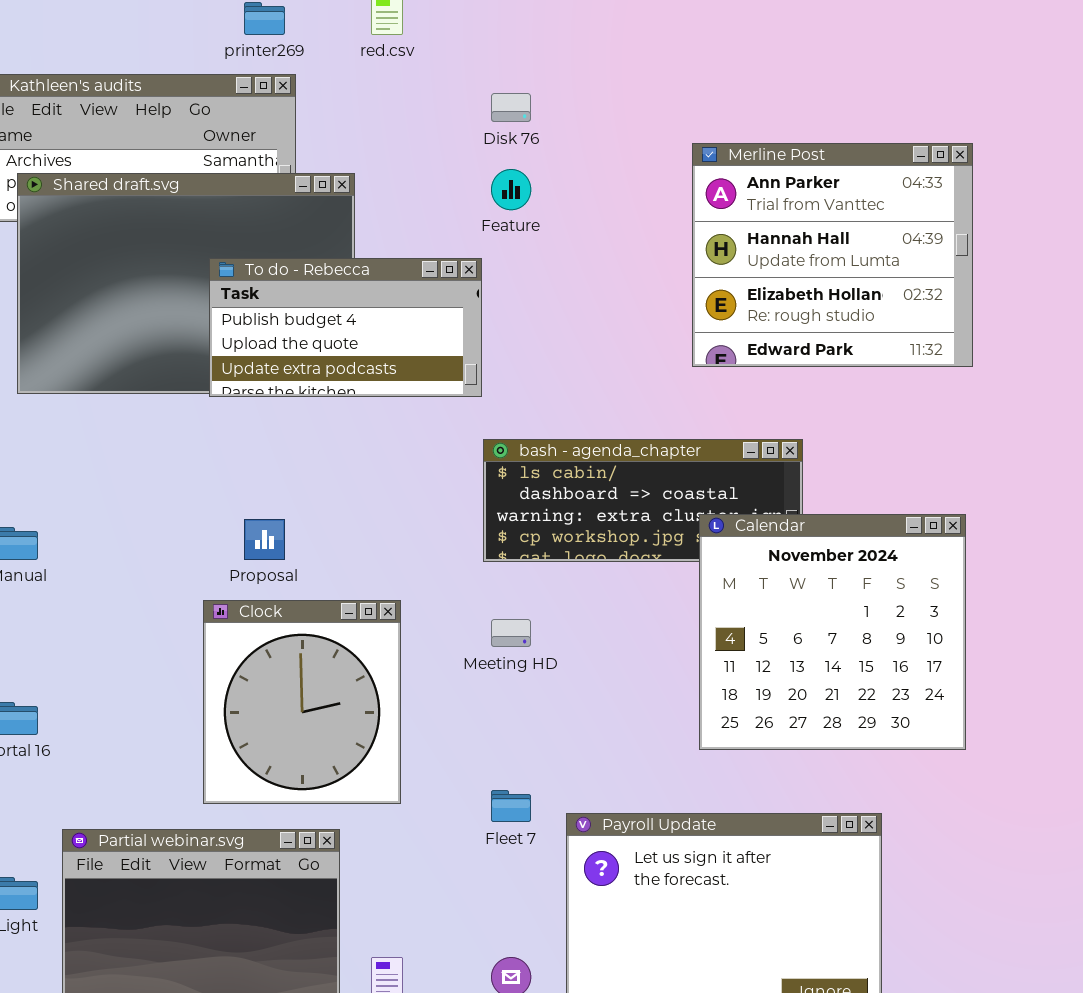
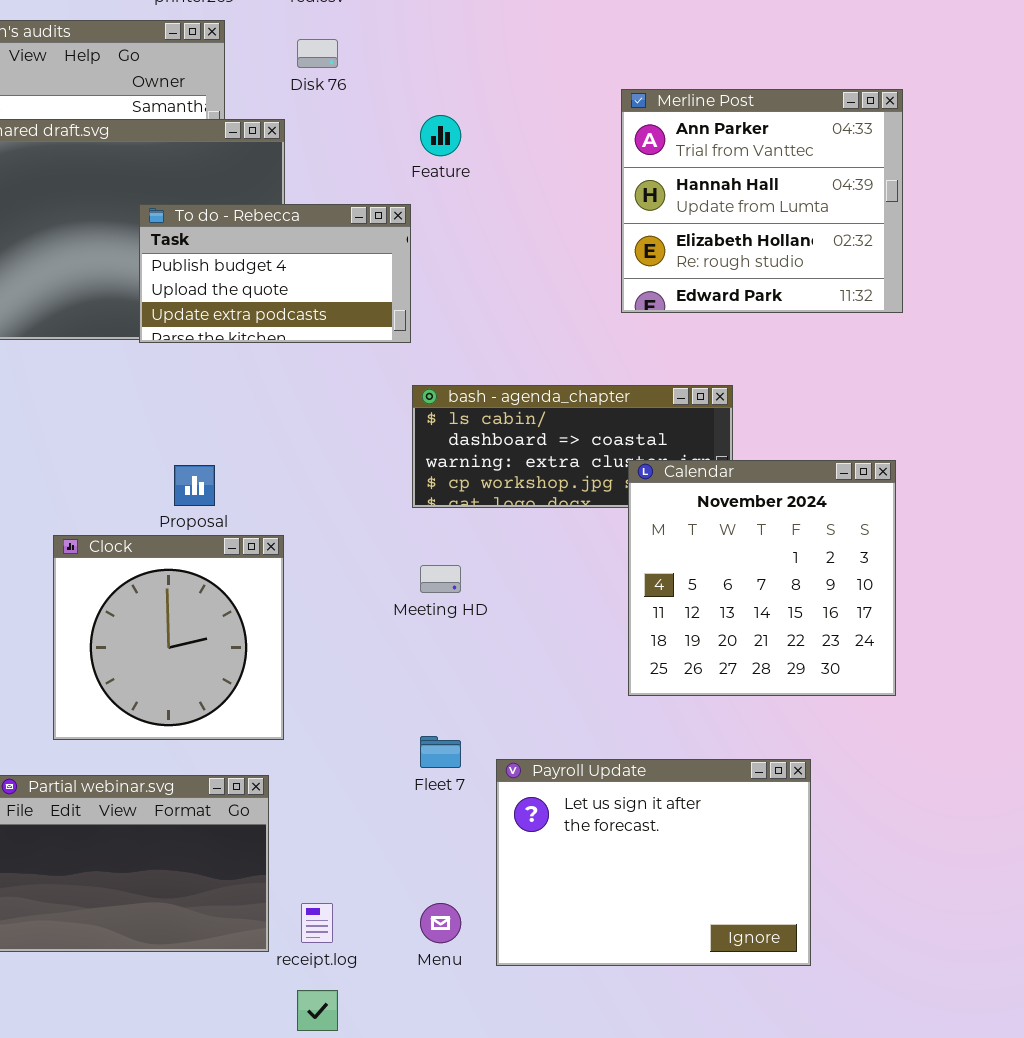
Disk 76: [491,93,531,122] -> [297,39,338,68], moved
Clock: [203,600,401,804] -> [53,535,284,740], moved, resized

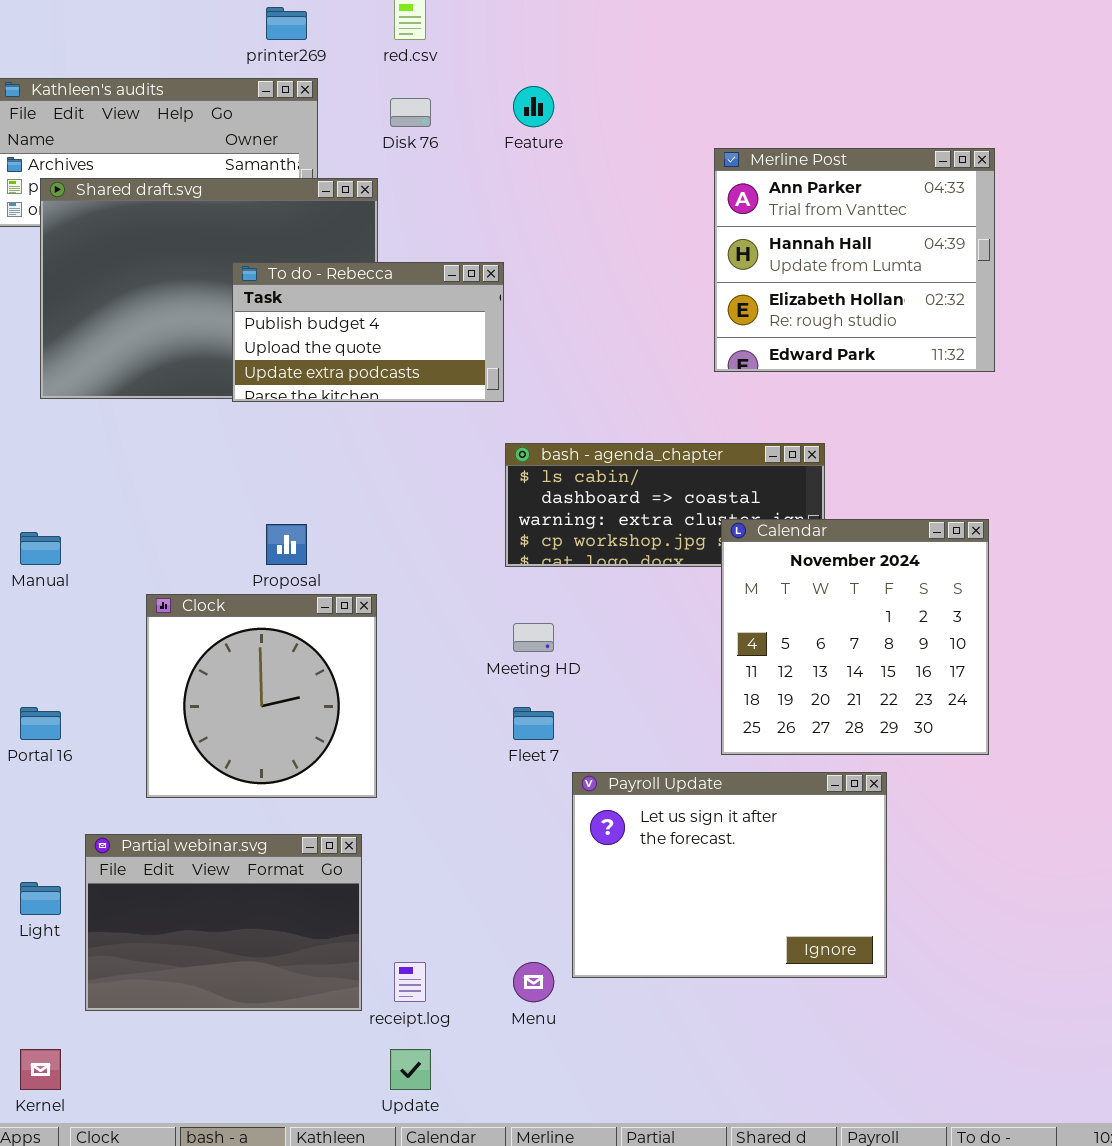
Feature: [420,115,461,156] -> [513,86,554,127], moved
Fleet 7: [420,736,461,768] -> [513,707,554,740], moved
Payroll Update: [496,759,811,966] -> [572,772,887,978], moved

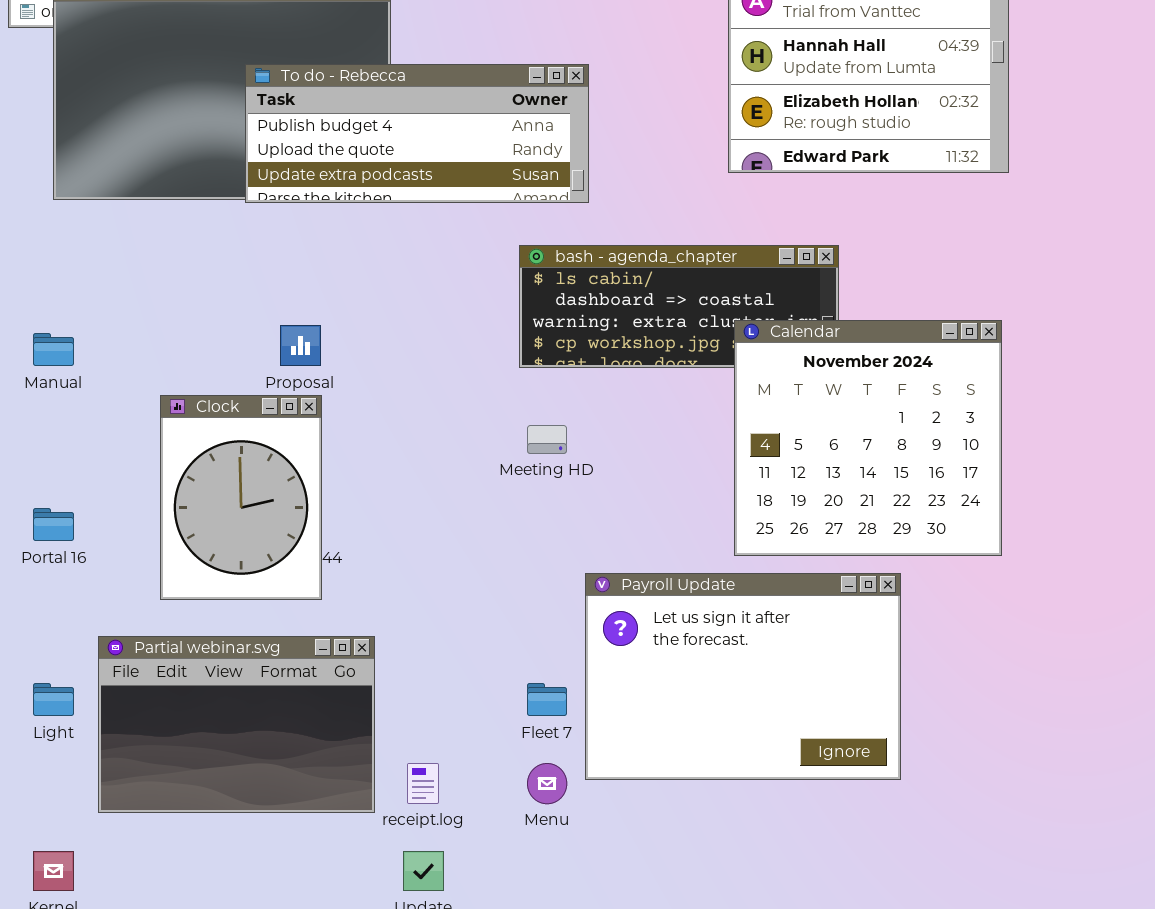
To do - Rebecca: [232,262,504,402] -> [245,64,589,203], resized
Clock: [146,594,377,798] -> [160,395,322,600], resized
Fleet 7: [513,707,554,740] -> [527,683,567,716], moved

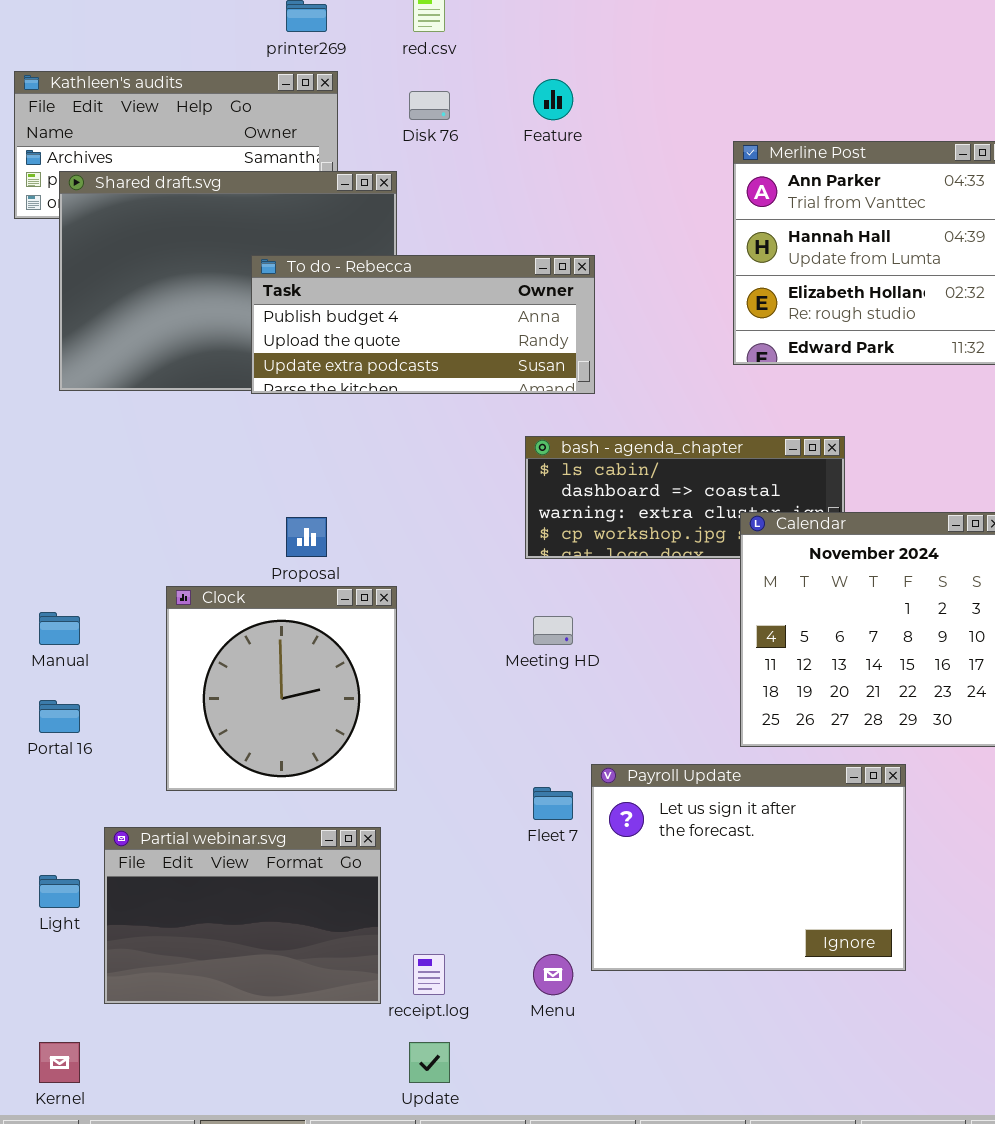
Manual: [33,333,74,366] -> [39,612,80,645], moved
Clock: [160,395,322,600] -> [166,586,397,791], resized
Fleet 7: [527,683,567,716] -> [533,787,573,820], moved

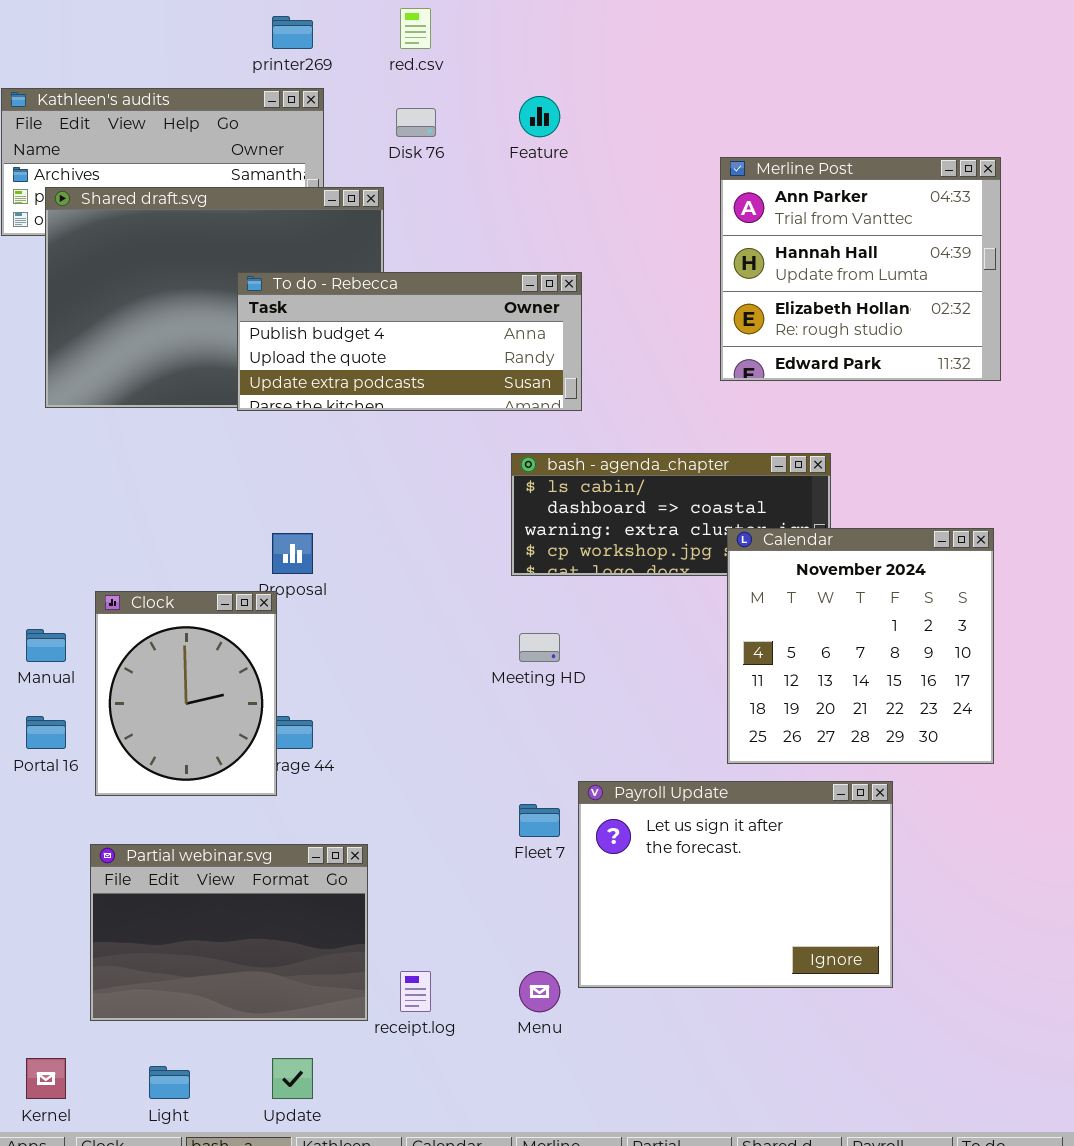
Clock: [166,586,397,791] -> [95,591,277,796], moved, resized
Light: [39,875,80,908] -> [149,1066,190,1099], moved
Update: [409,1042,450,1083] -> [272,1058,313,1099], moved

